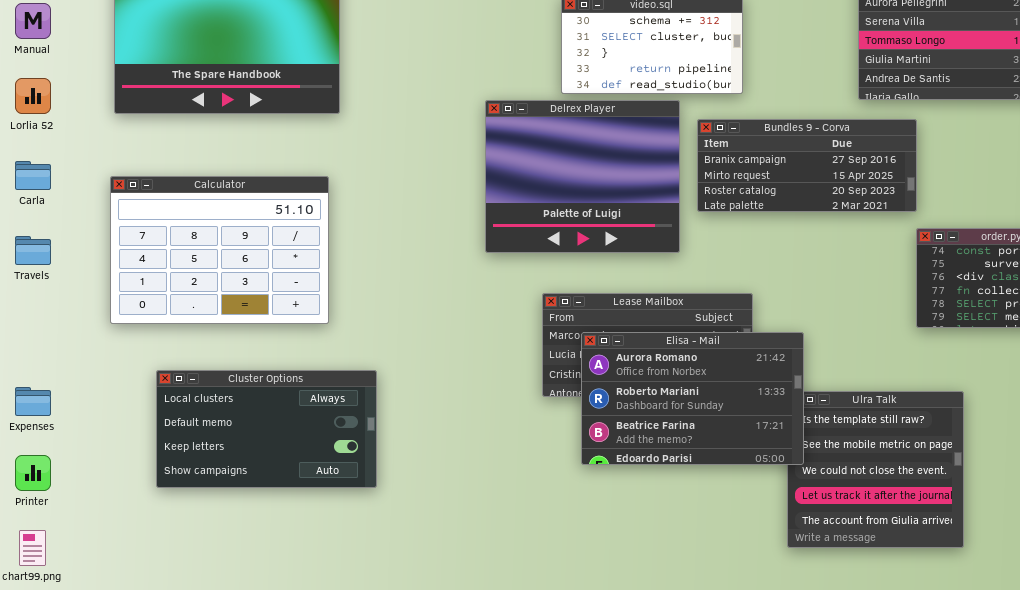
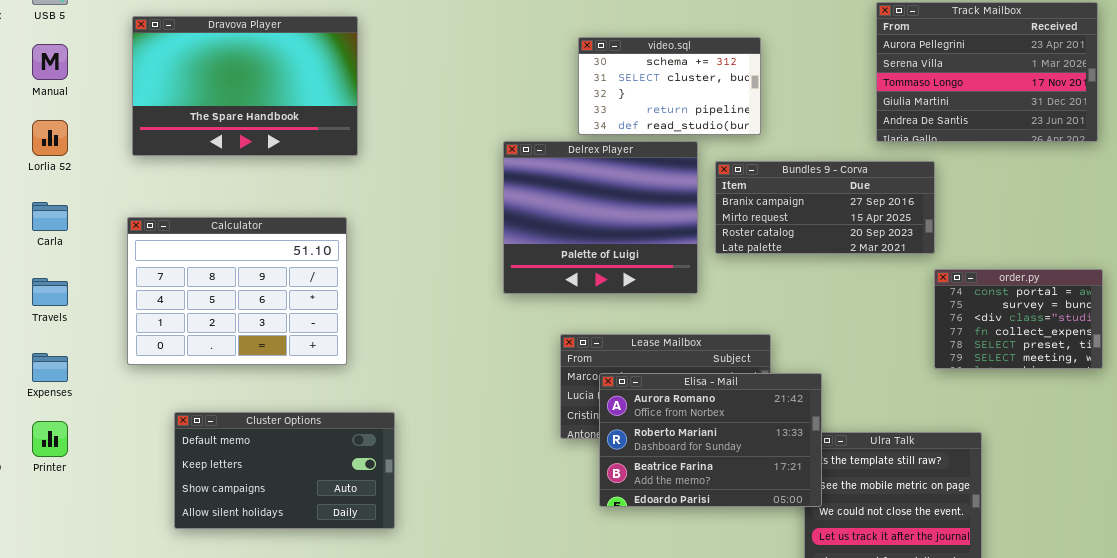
Cluster Options: [156,370,377,488] -> [174,412,395,529], scrolled down 1 row
Expenses: [15,387,51,416] -> [32,353,68,382], moved
Printer: [15,455,51,491] -> [32,421,68,457], moved

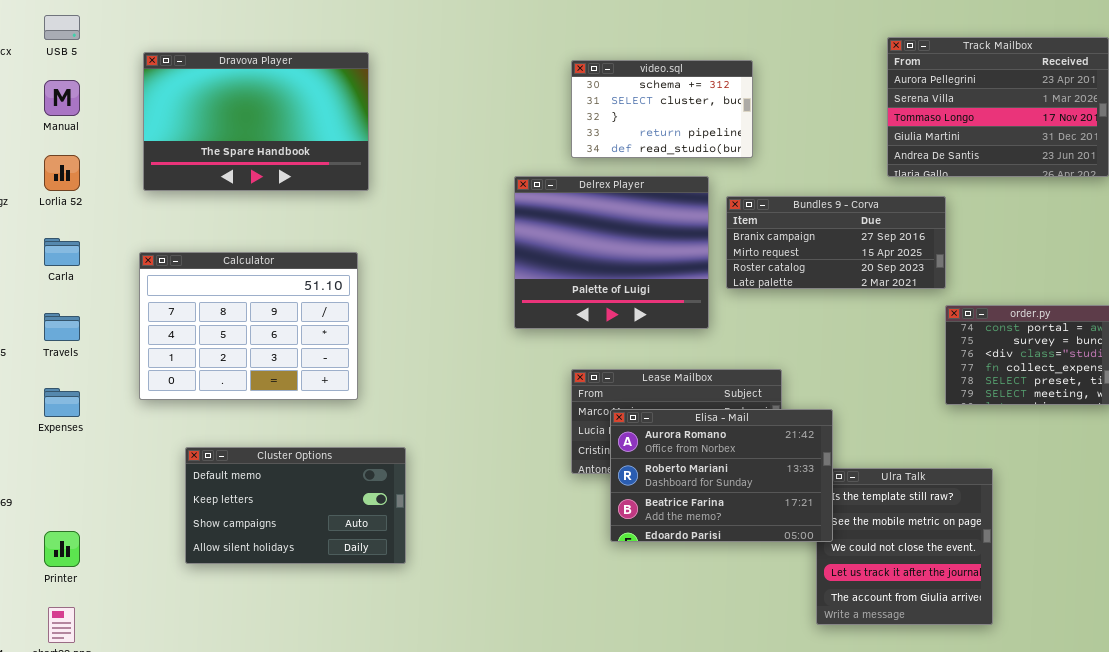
video.sql: [578,37,761,135] -> [571,60,753,158], moved
Printer: [32,421,68,457] -> [44,531,80,567], moved

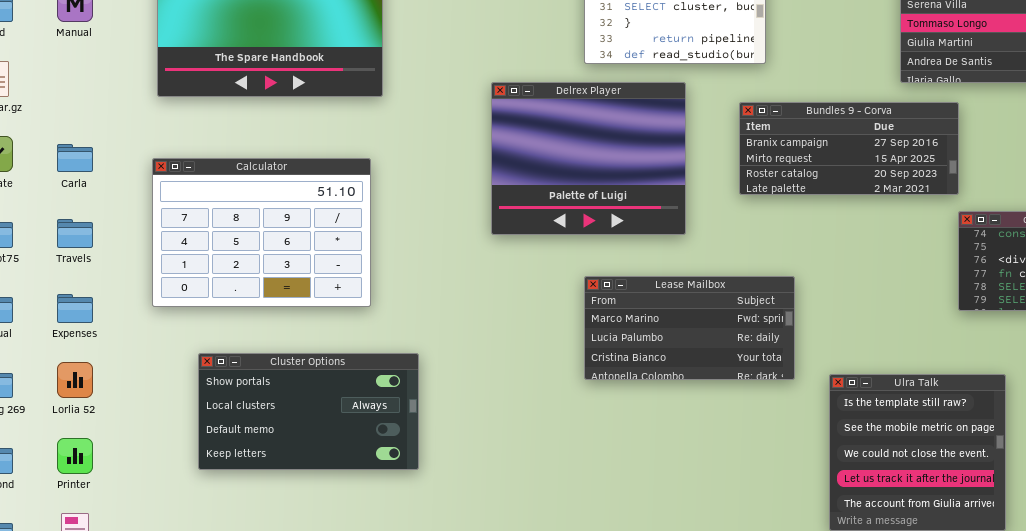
Lorlia 52: [44,155,80,191] -> [57,362,93,398], moved
Delrex Player: [514,176,709,329] -> [491,82,686,235], moved
Elisa - Mail: [610,409,833,542] -> none, closed
Cluster Options: [185,447,406,564] -> [198,353,419,470], scrolled up 2 rows

